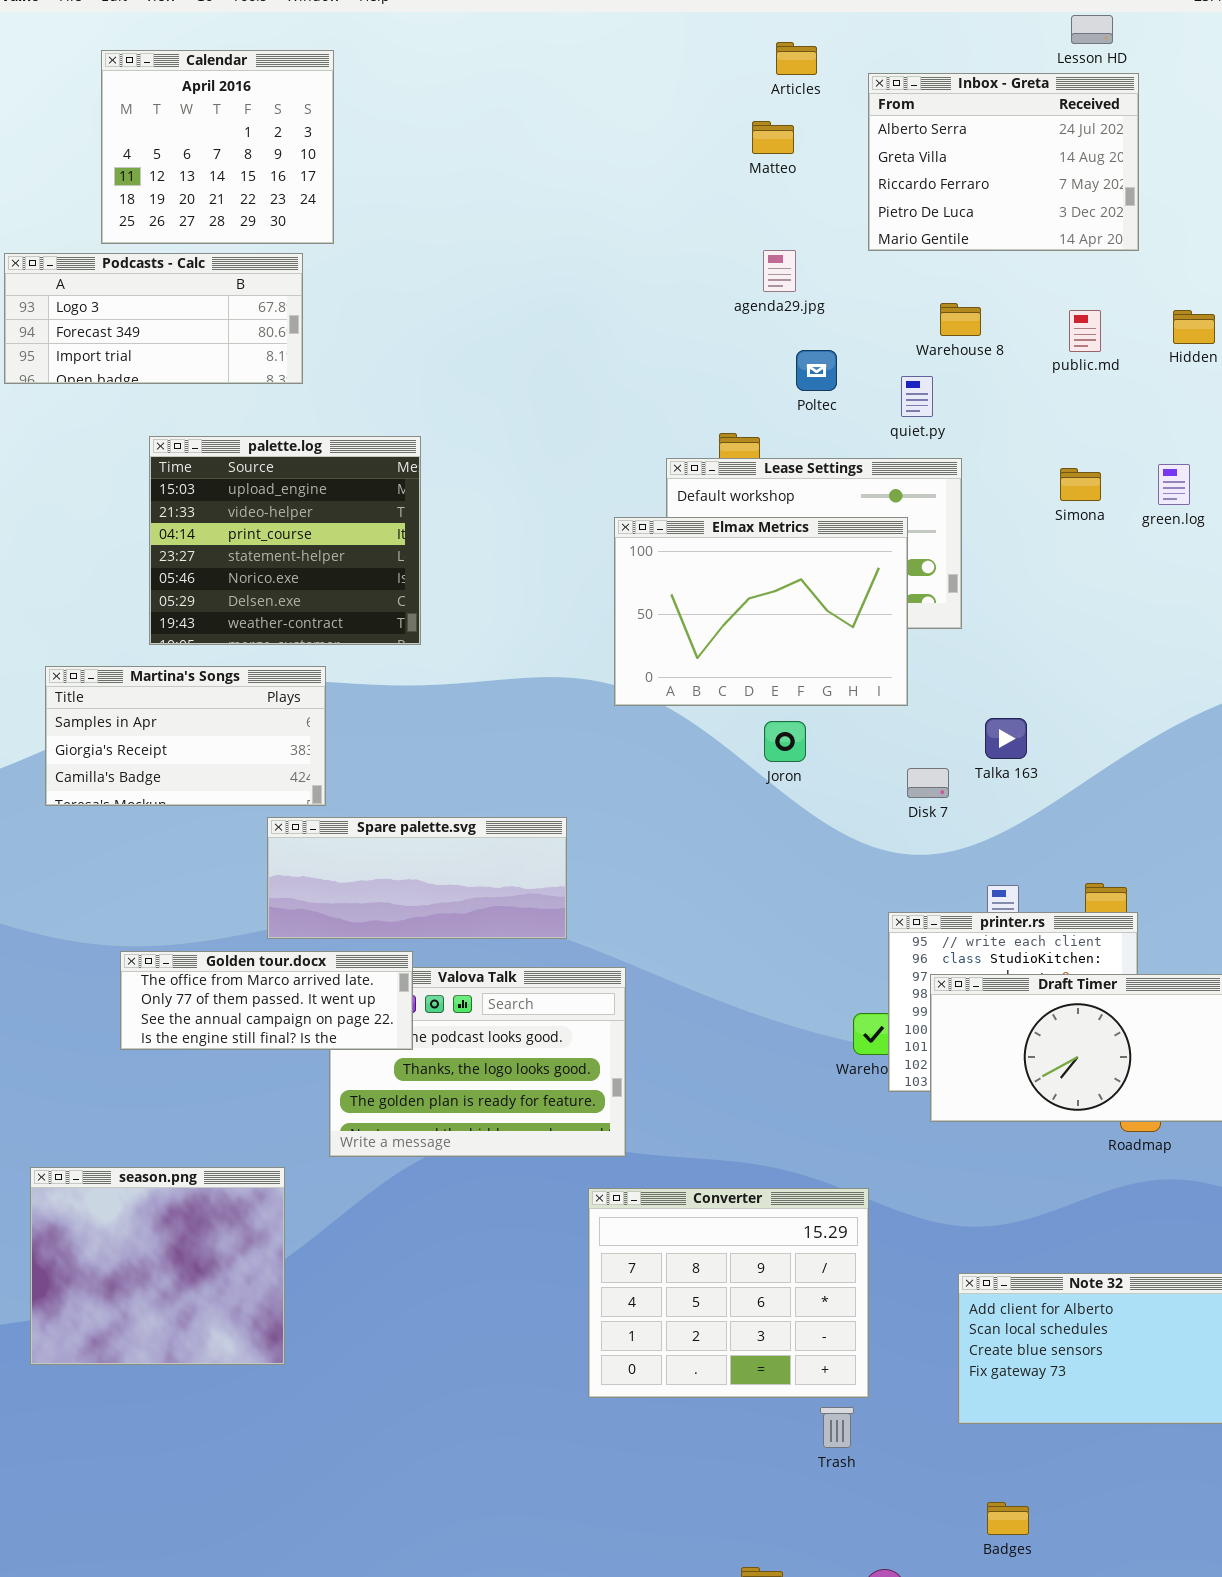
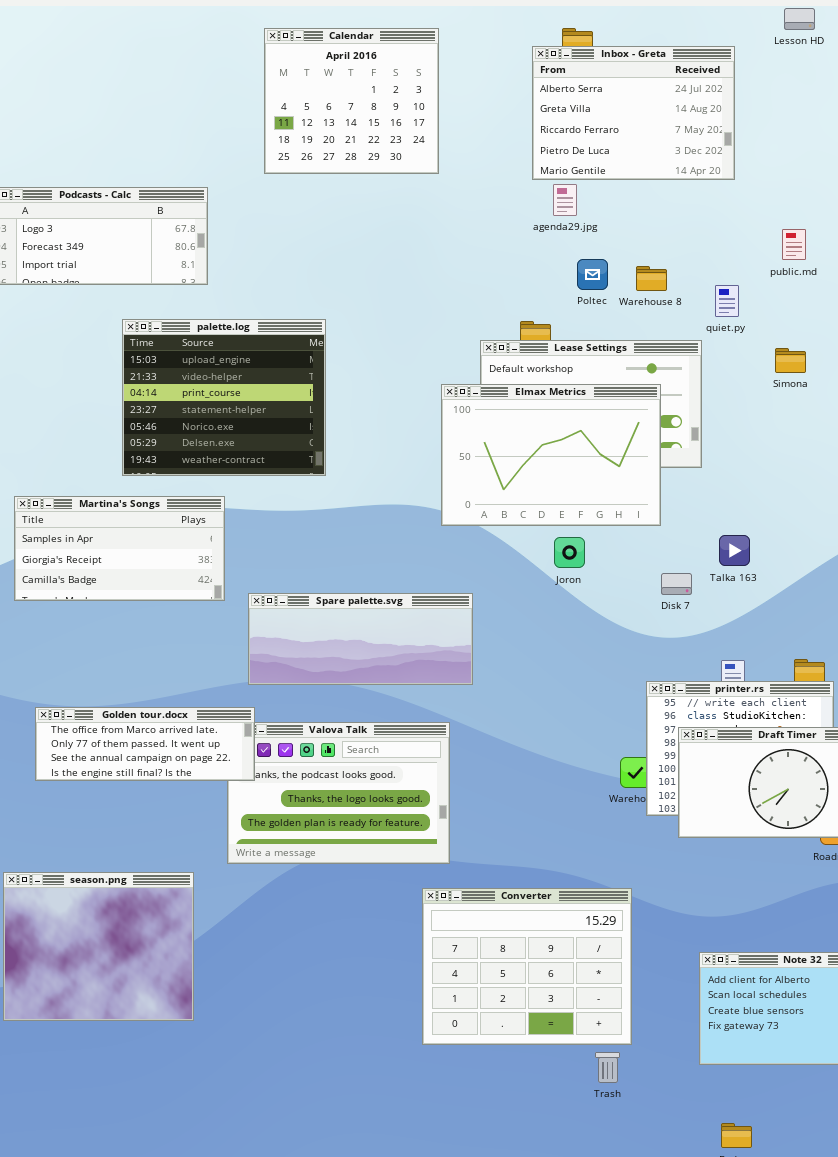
Calendar: [101,50,334,244] -> [264,28,439,174], moved
Inbox - Greta: [868,73,1139,251] -> [532,46,735,180], moved
Warehouse 8: [940,303,981,336] -> [636,266,667,291], moved
quiet.py: [901,376,933,417] -> [715,285,739,317], moved
palette.log: [149,436,421,645] -> [122,319,326,476], moved
Spare palette.svg: [267,817,567,939] -> [248,593,473,685], moved
Golden tour.docx: [120,951,413,1050] -> [35,707,255,781], moved

